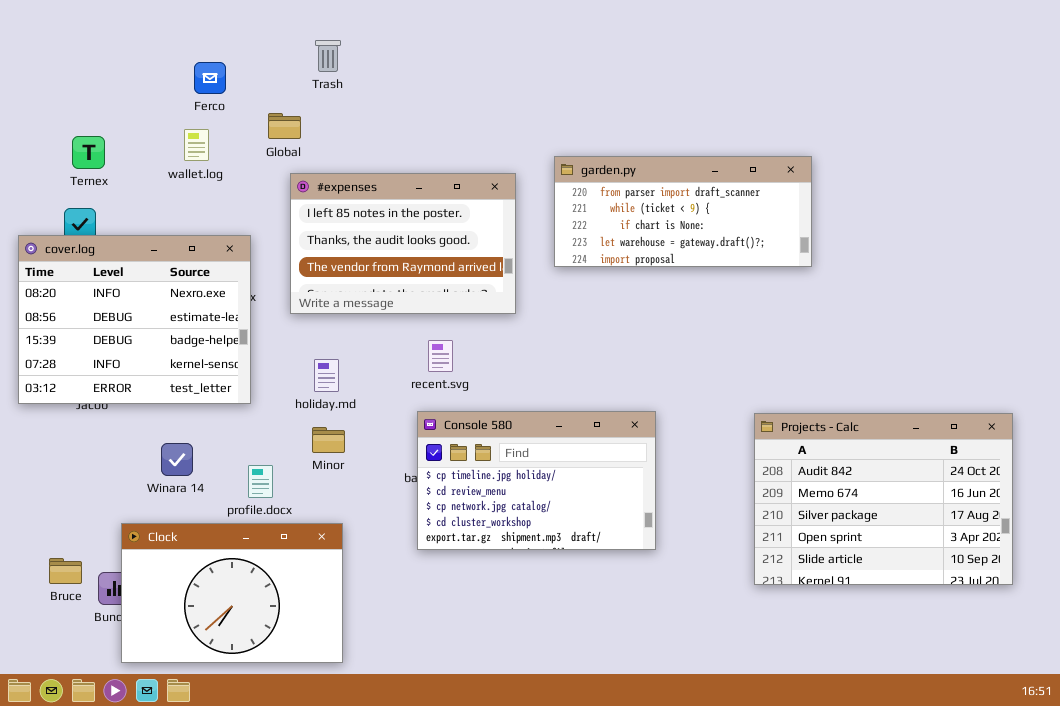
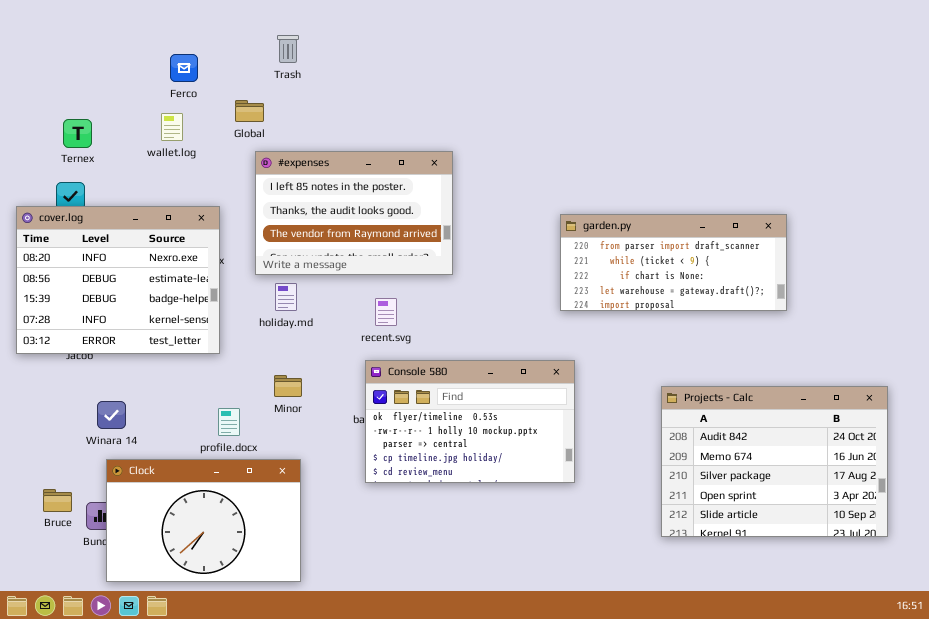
garden.py: [554,156,812,267] -> [560,214,787,311], moved
holiday.md: [314,359,339,392] -> [275,283,297,311], moved
Console 580: [417,411,656,550] -> [365,360,575,483], scrolled up 3 rows
Projects - Calc: [754,413,1013,585] -> [661,386,888,537], moved
Winara 14: [161,443,193,476] -> [97,401,126,429], moved

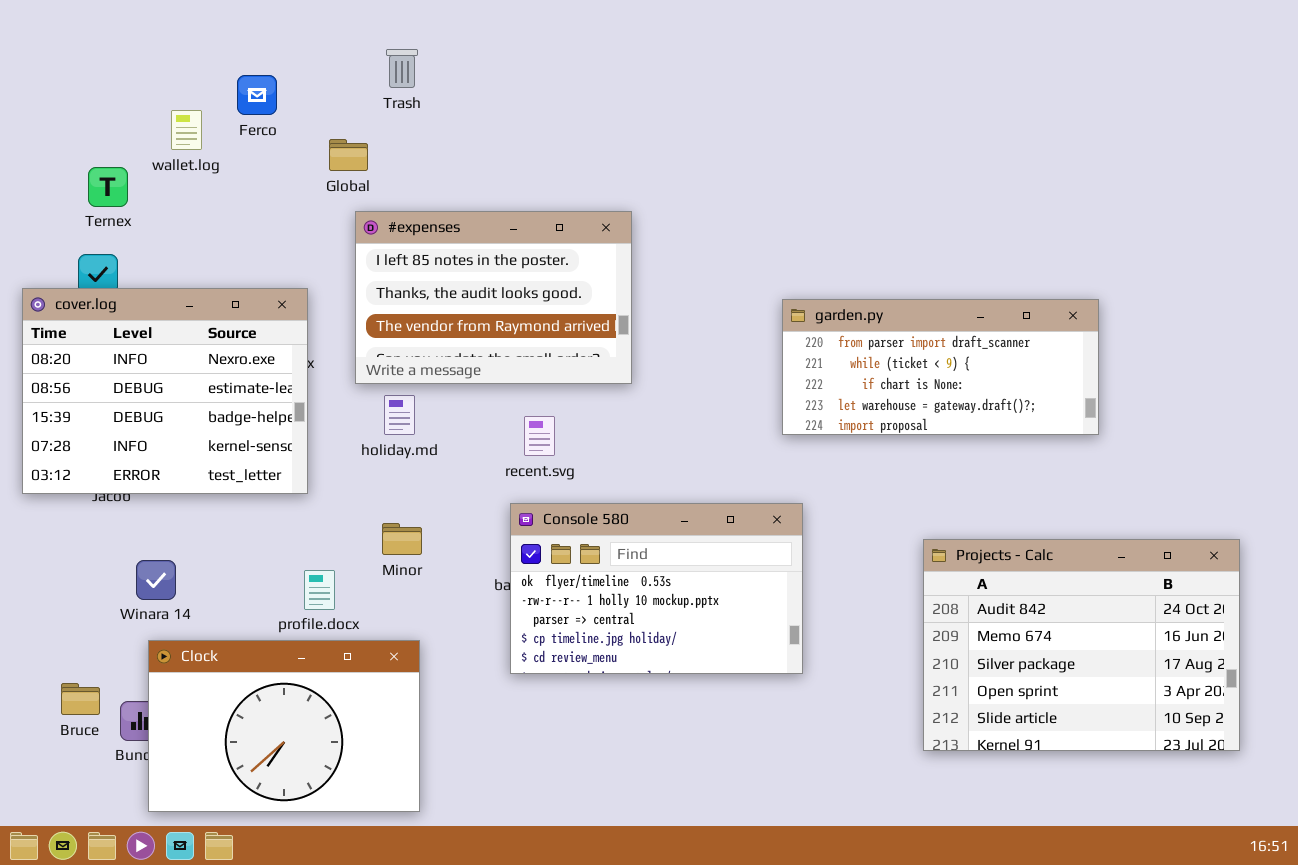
wallet.log: [161,113,183,141] -> [171,110,202,150], moved

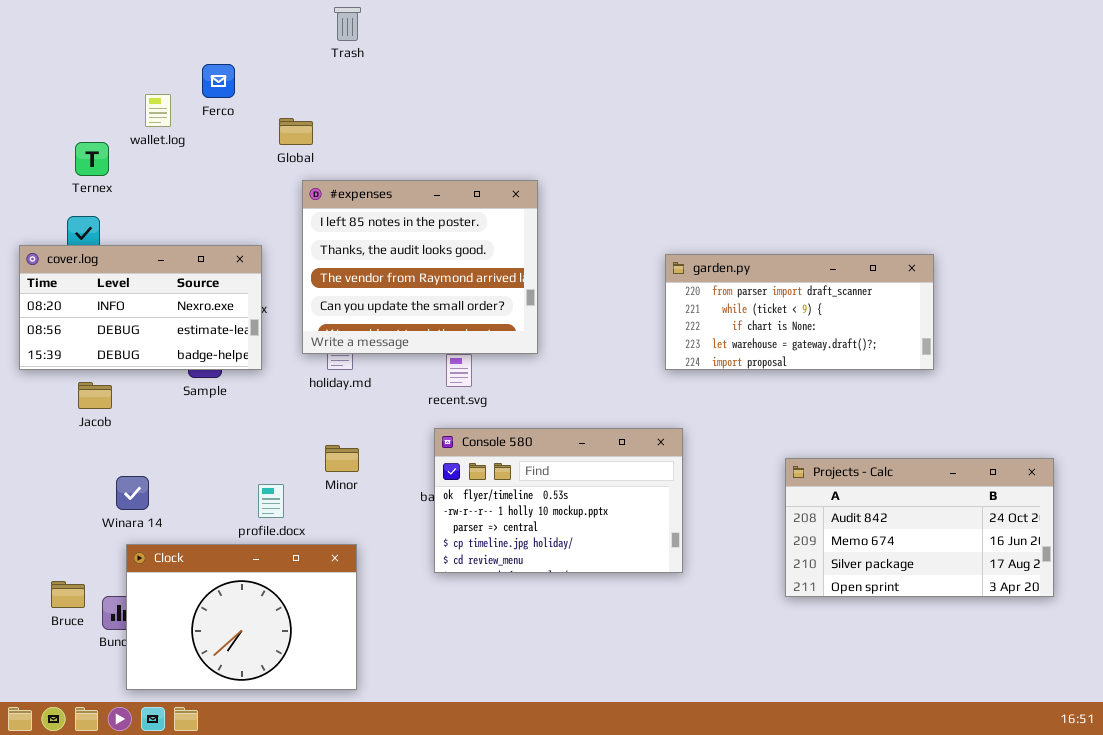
Trash: [386,49,418,88] -> [334,7,361,41], moved
#expenses: [355,211,632,384] -> [302,180,538,354], resized
cover.log: [22,288,308,494] -> [19,245,262,370], resized
Projects - Calc: [923,539,1240,751] -> [785,458,1054,597], resized

